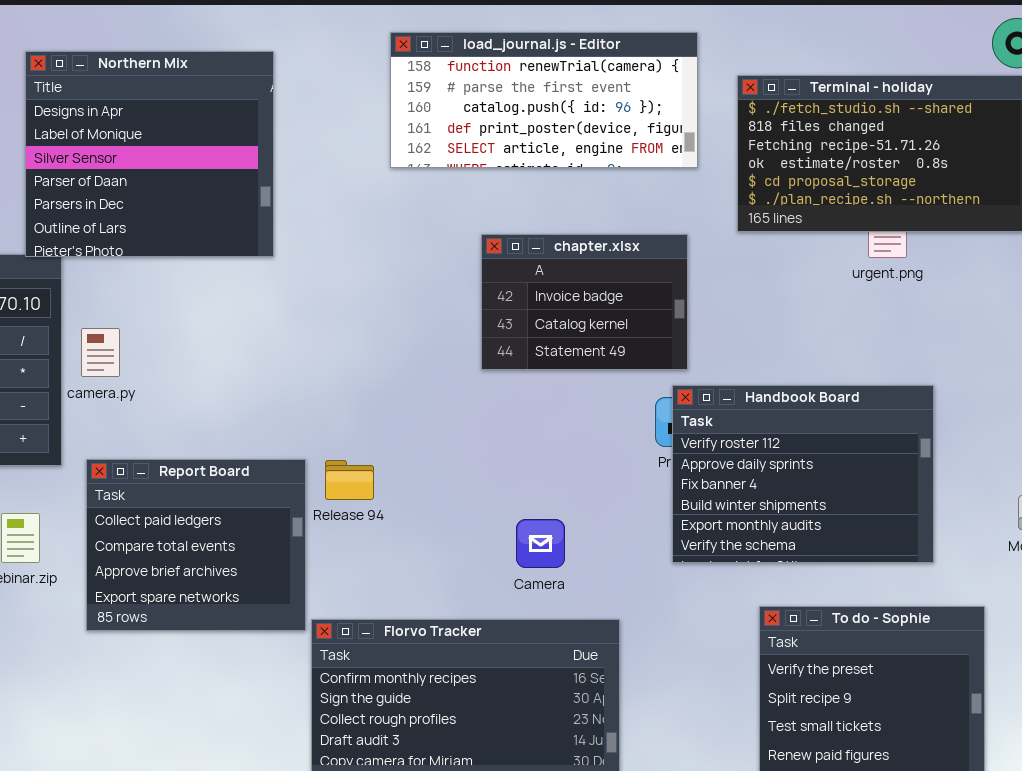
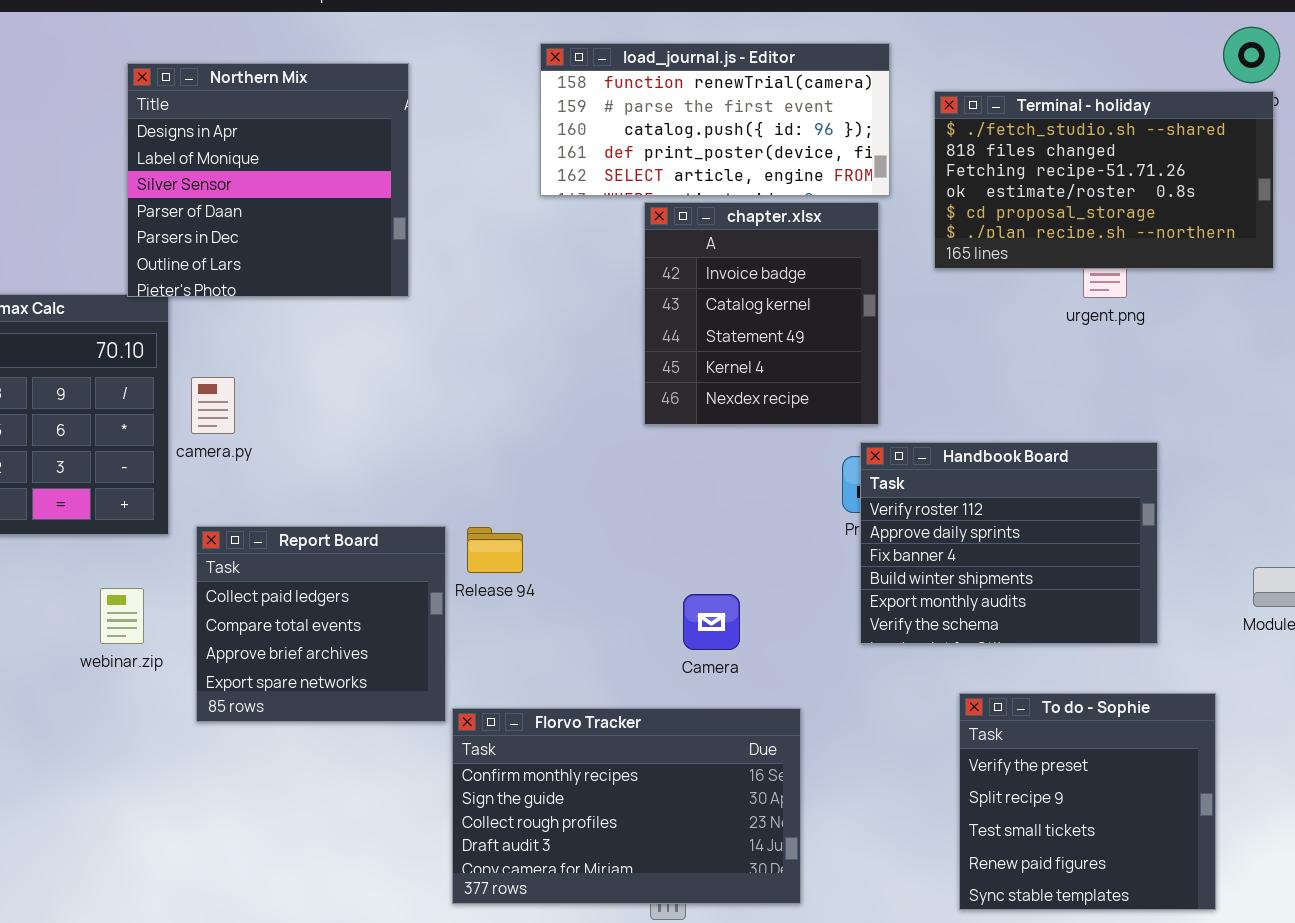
chapter.xlsx: [481,234,688,370] -> [644,202,879,425], resized

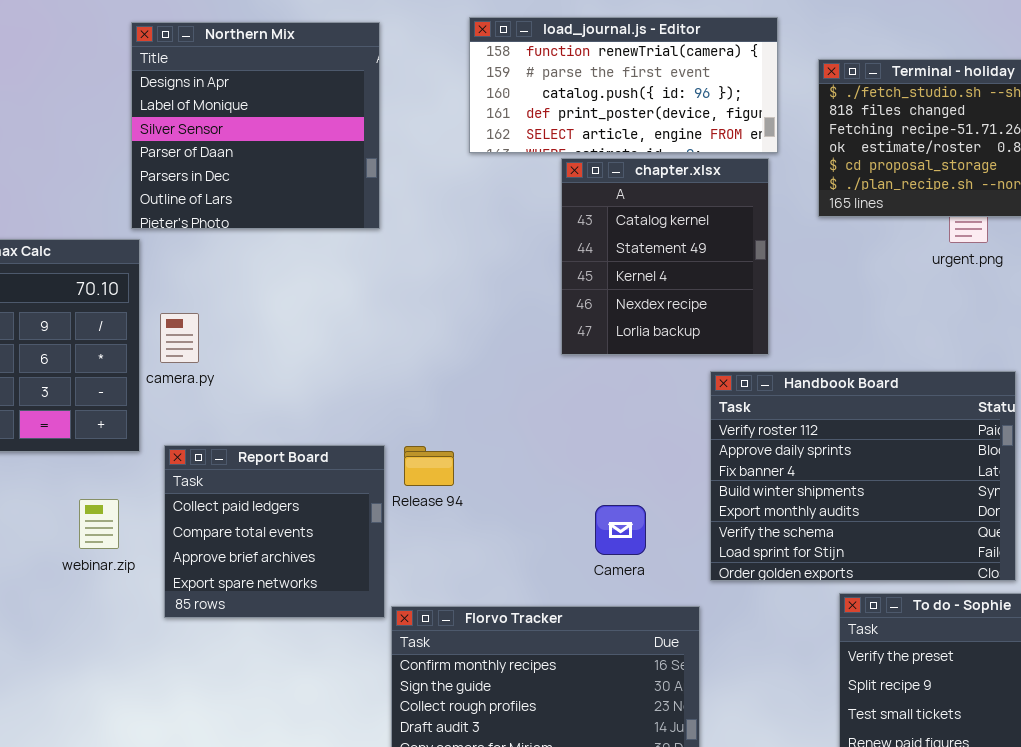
Northern Mix: [127,63,409,297] -> [131,22,380,229], moved
chapter.xlsx: [644,202,879,425] -> [561,158,769,355], scrolled down 1 row
Handbook Board: [860,442,1158,644] -> [710,371,1016,581], resized

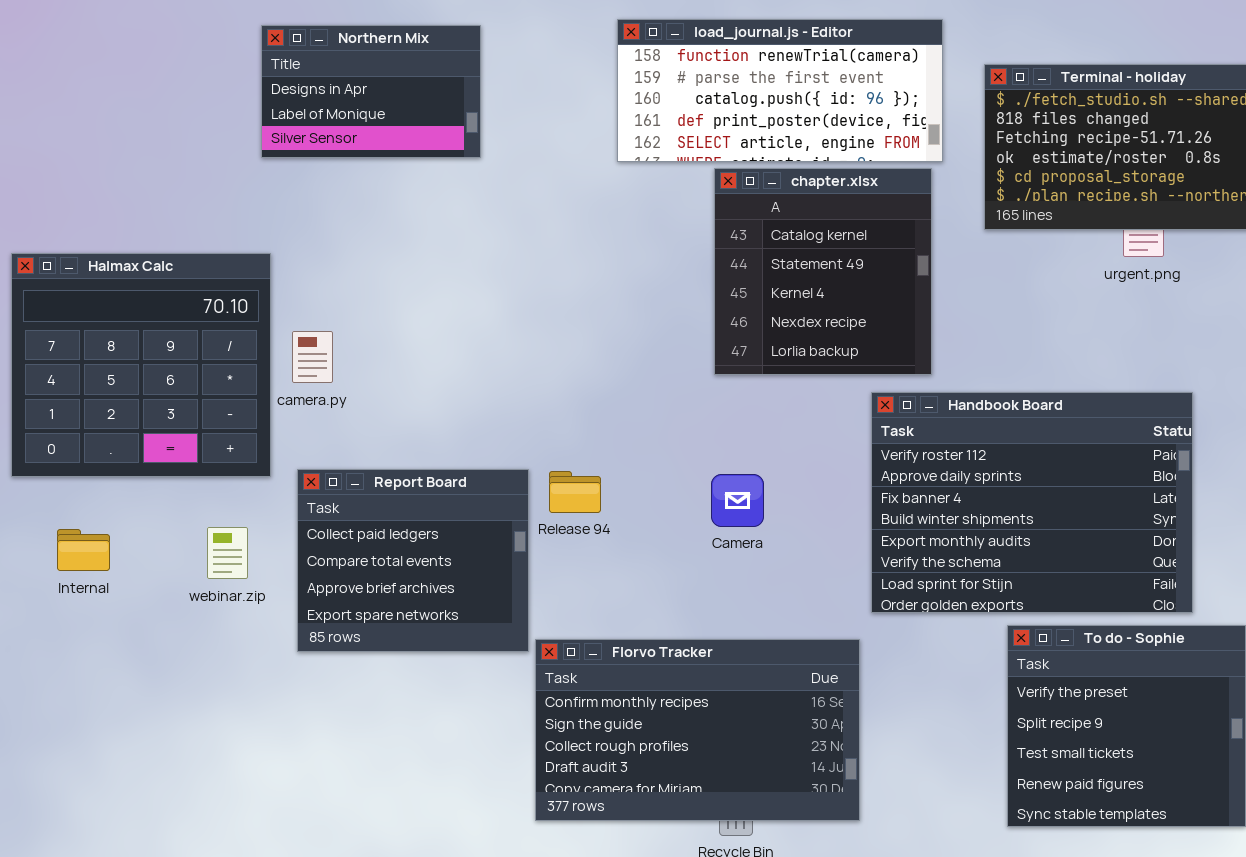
Northern Mix: [131,22,380,229] -> [261,25,481,158], resized
Camera: [595,505,646,555] -> [711,474,764,527], moved

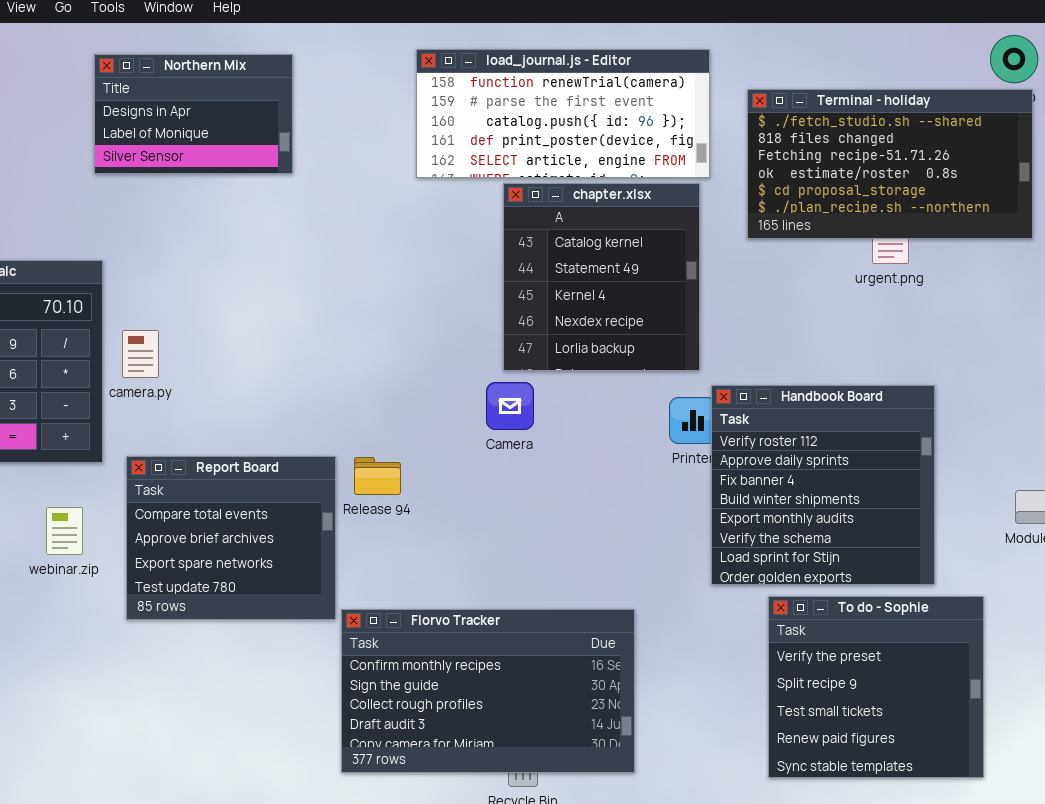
Handbook Board: [871,392,1193,613] -> [711,385,935,585], resized
Report Board: [297,469,529,652] -> [126,456,336,620], scrolled down 1 row
Camera: [711,474,764,527] -> [486,382,534,430], moved

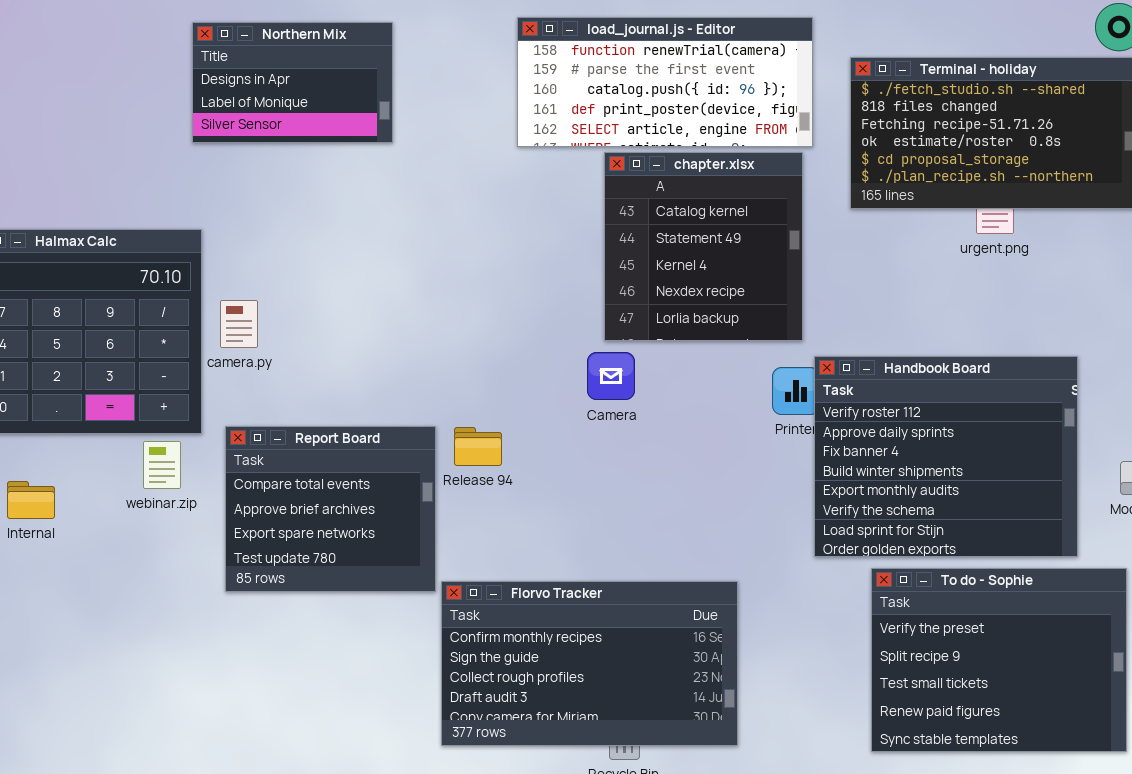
Handbook Board: [711,385,935,585] -> [814,356,1078,557], resized
webinar.zip: [46,507,83,555] -> [143,441,181,489], moved
To do - Sophie: [768,596,984,778] -> [871,568,1127,752], resized

